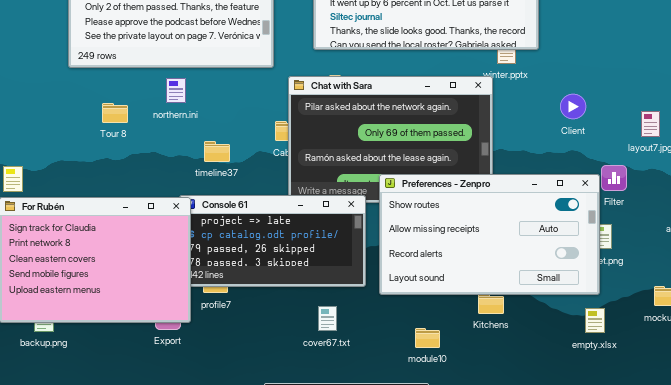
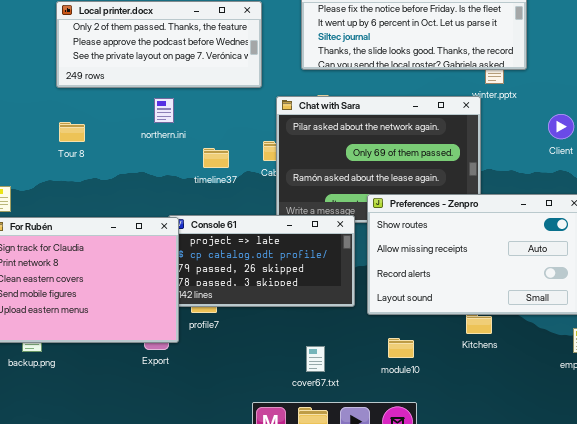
Tour 8: [102,103,128,123] -> [59,122,85,142], moved
timeline37: [204,141,230,162] -> [203,148,229,168], moved
cover67.txt: [318,306,337,331] -> [306,346,325,372], moved
module10: [415,328,440,348] -> [388,338,414,358], moved

